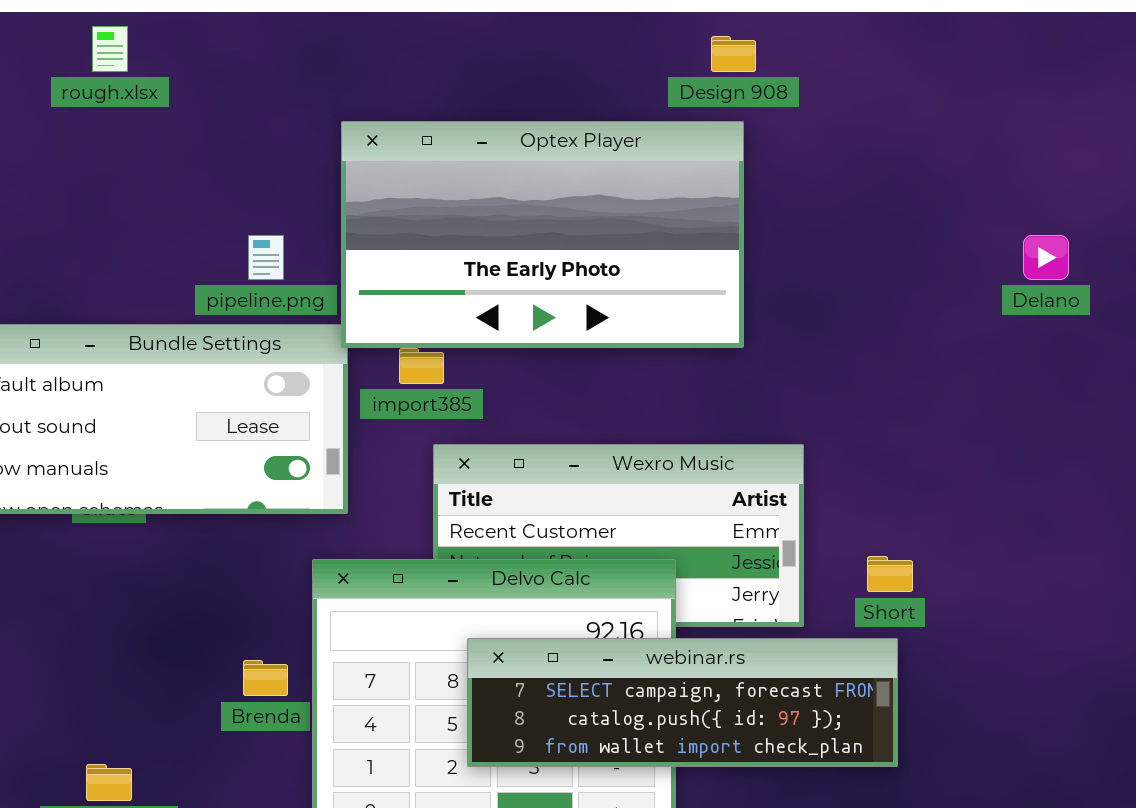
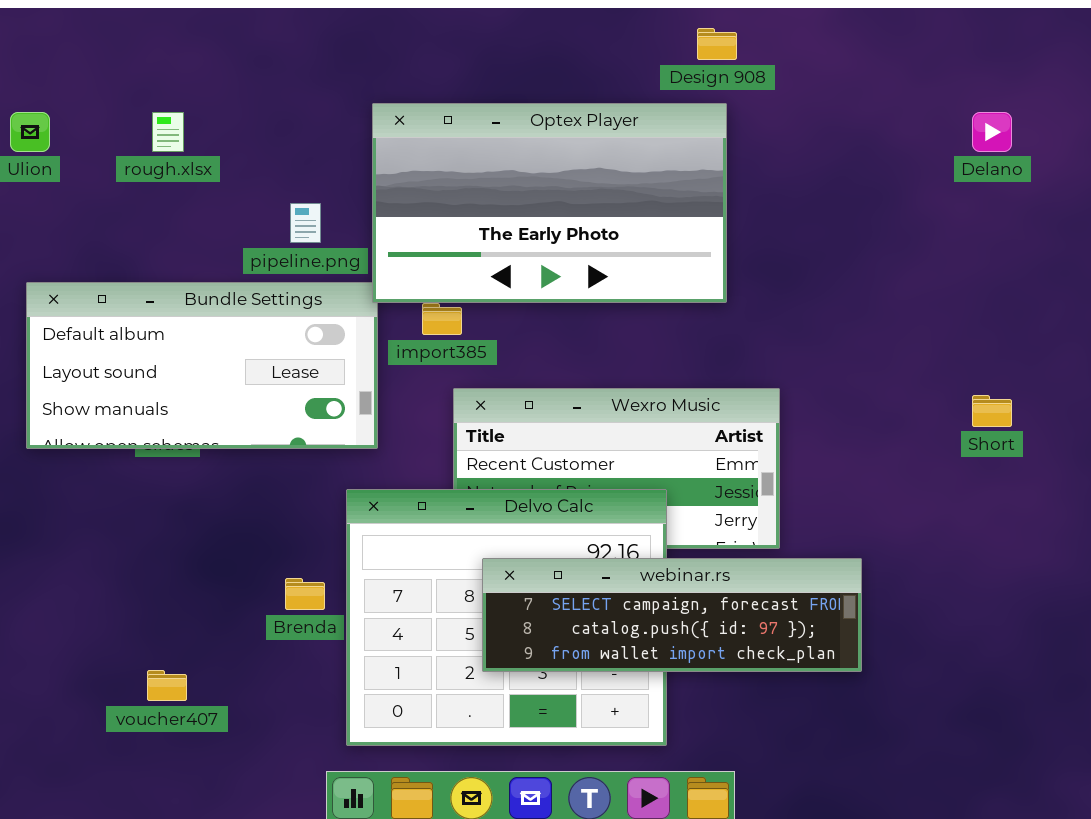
rough.xlsx: [92,26,128,72] -> [152,112,184,152], moved
Delano: [1023,235,1069,280] -> [972,112,1012,152], moved
Short: [867,556,913,592] -> [972,395,1012,427], moved

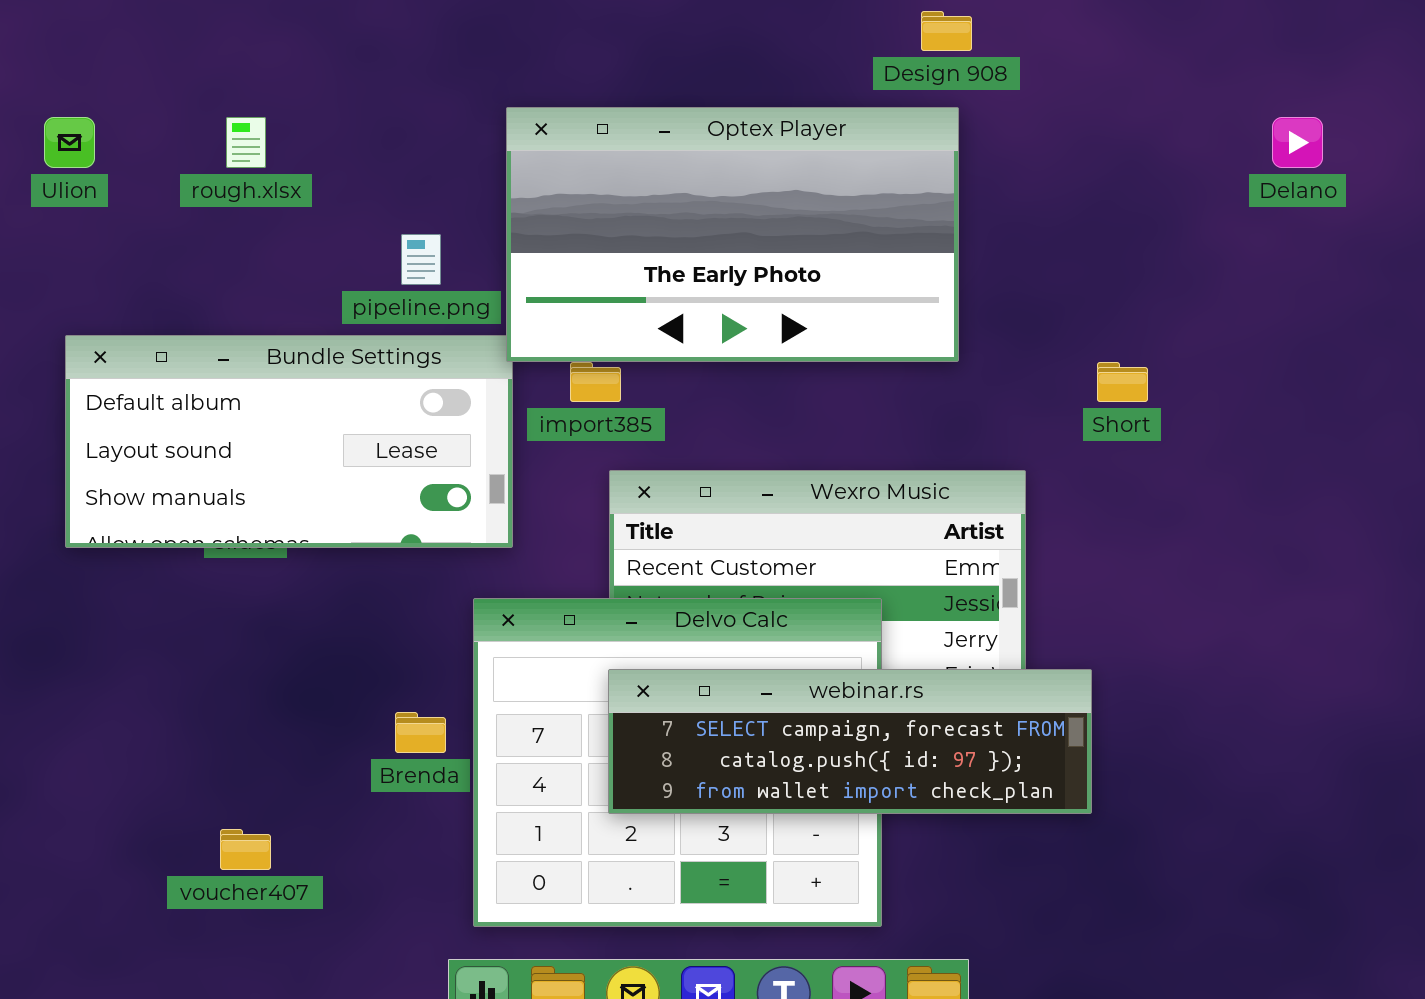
Short: [972,395,1012,427] -> [1097,362,1148,402], moved
webinar.rs: [482,558,862,672] -> [608,669,1092,814], moved

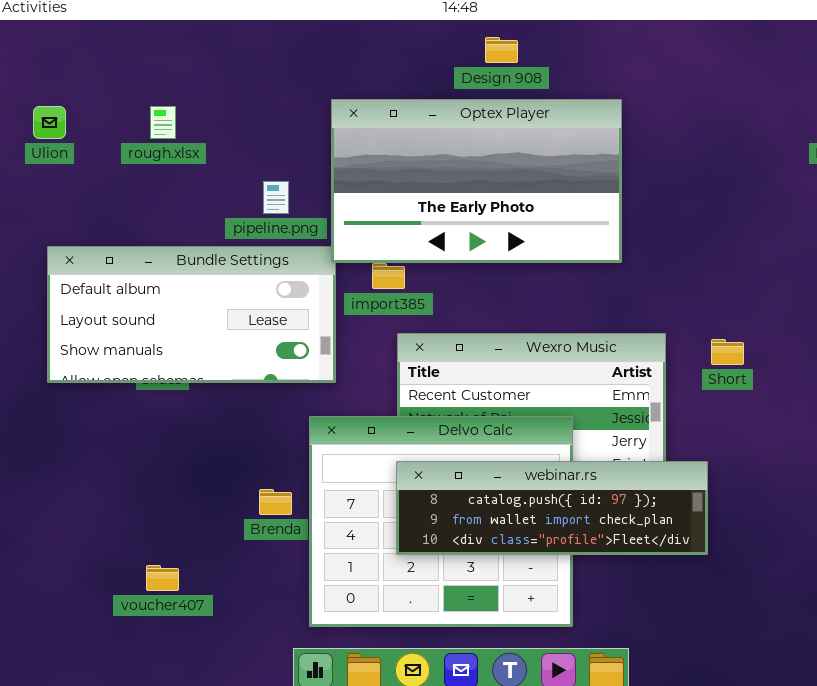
Design 908: [921,11,972,51] -> [485,37,518,63], moved
Short: [1097,362,1148,402] -> [711,339,744,365], moved
webinar.rs: [608,669,1092,814] -> [396,461,708,555], scrolled down 1 row

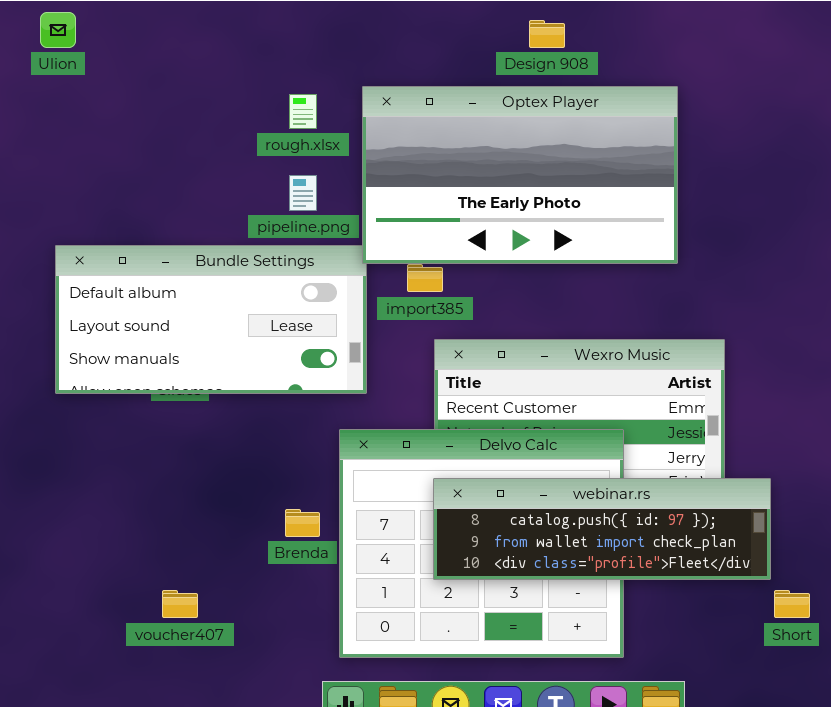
Ulion: [33,106,66,139] -> [40,12,76,48], moved
rough.xlsx: [150,106,176,139] -> [289,94,317,129], moved
Short: [711,339,744,365] -> [774,590,810,618], moved

